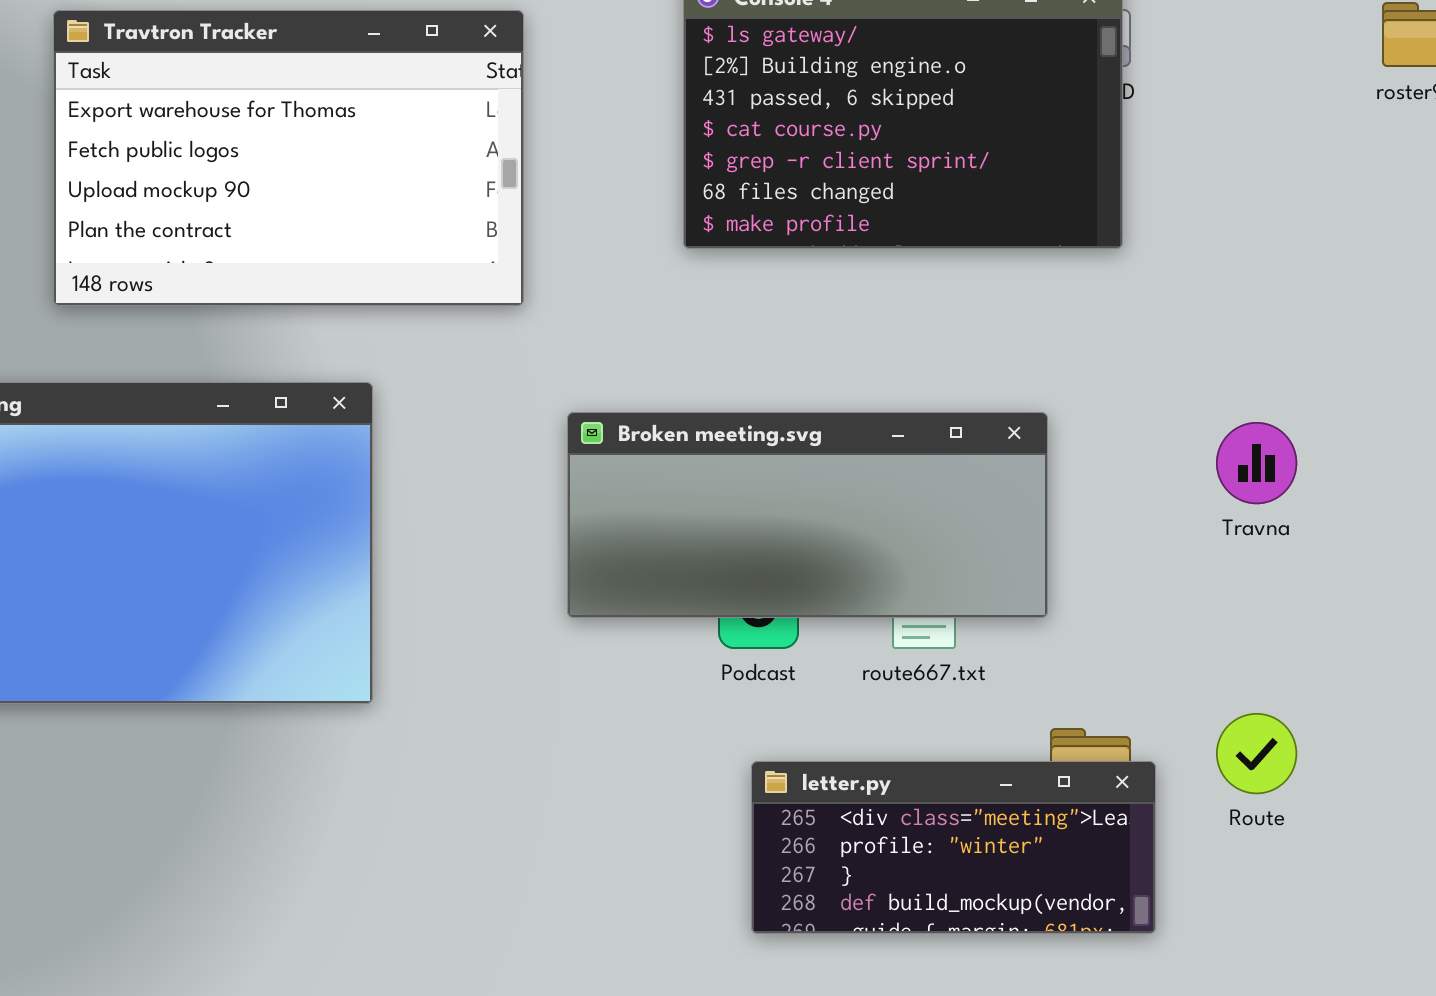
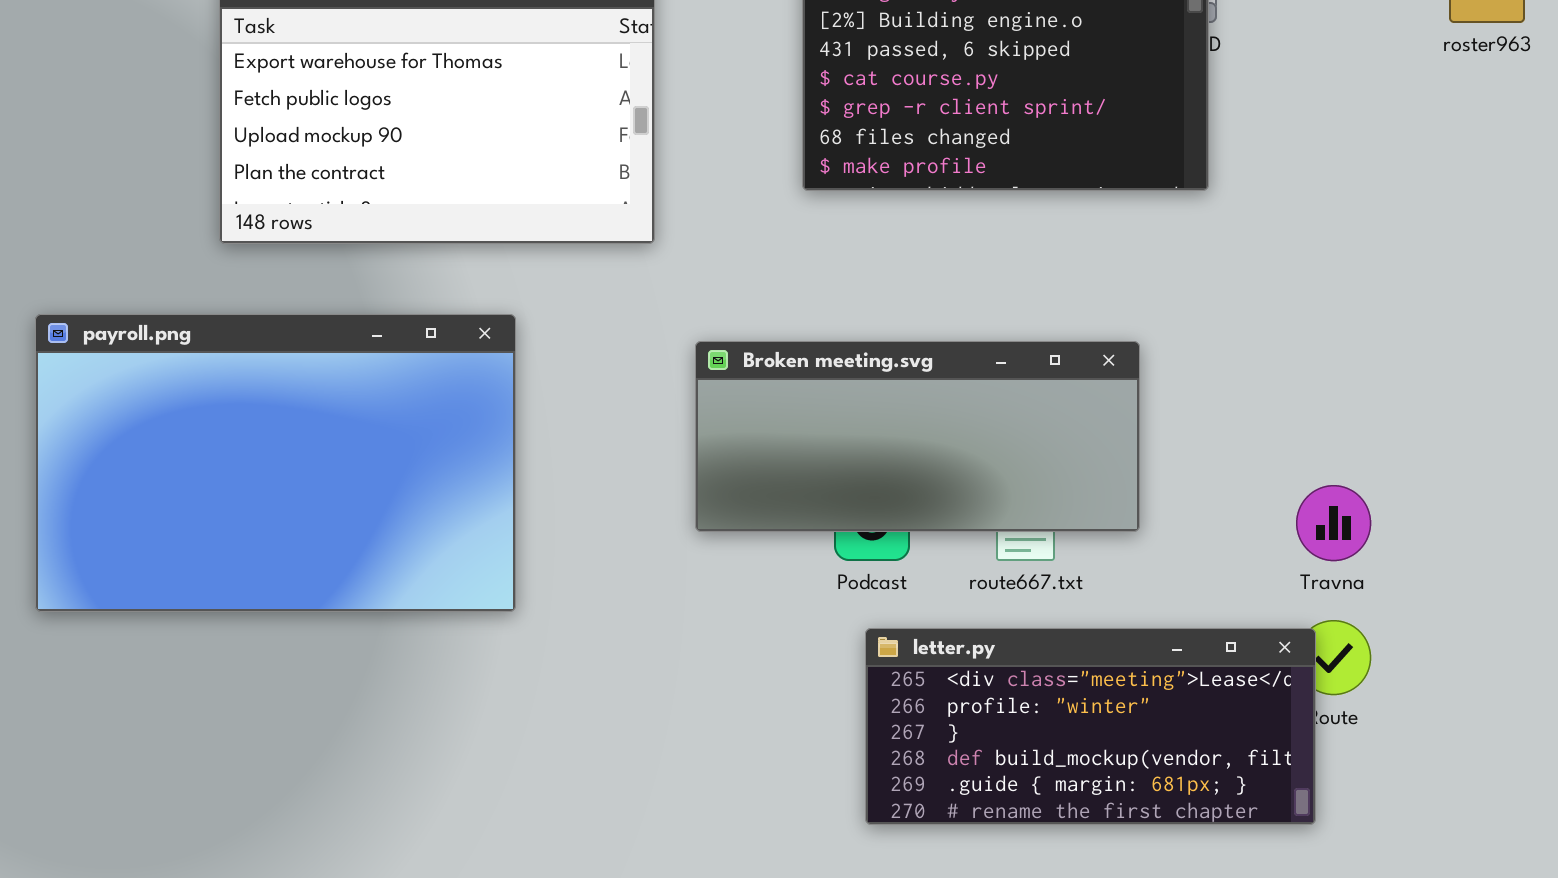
Travna: [1216,422,1297,504] -> [1296,485,1371,561], moved
letter.py: [751,761,1156,934] -> [865,628,1316,825], resized

